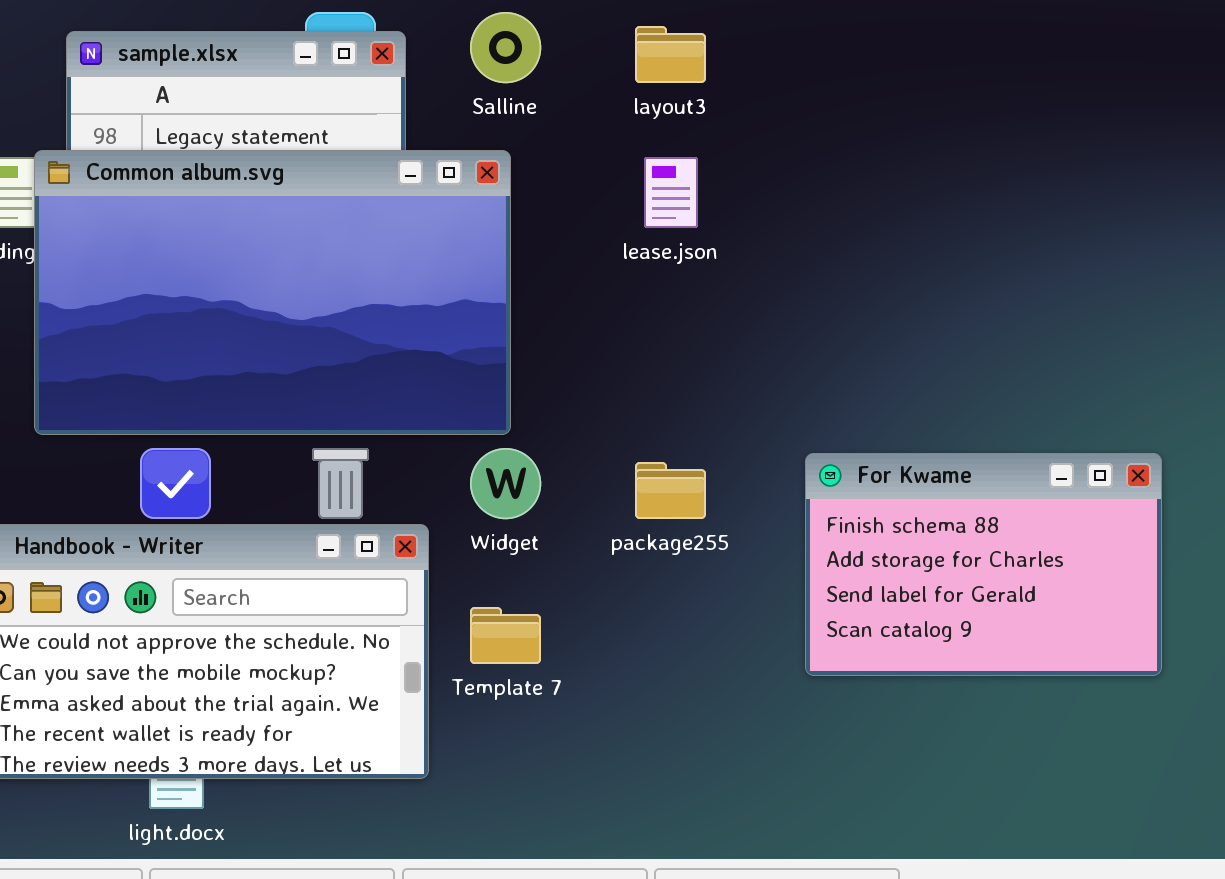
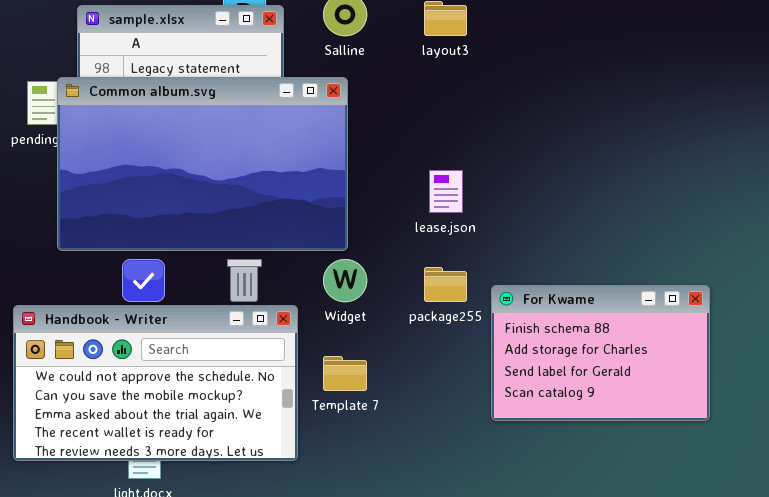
lease.json: [644,157,698,228] -> [429,170,463,213], moved
For Kwame: [805,453,1162,676] -> [491,285,710,421], moved

